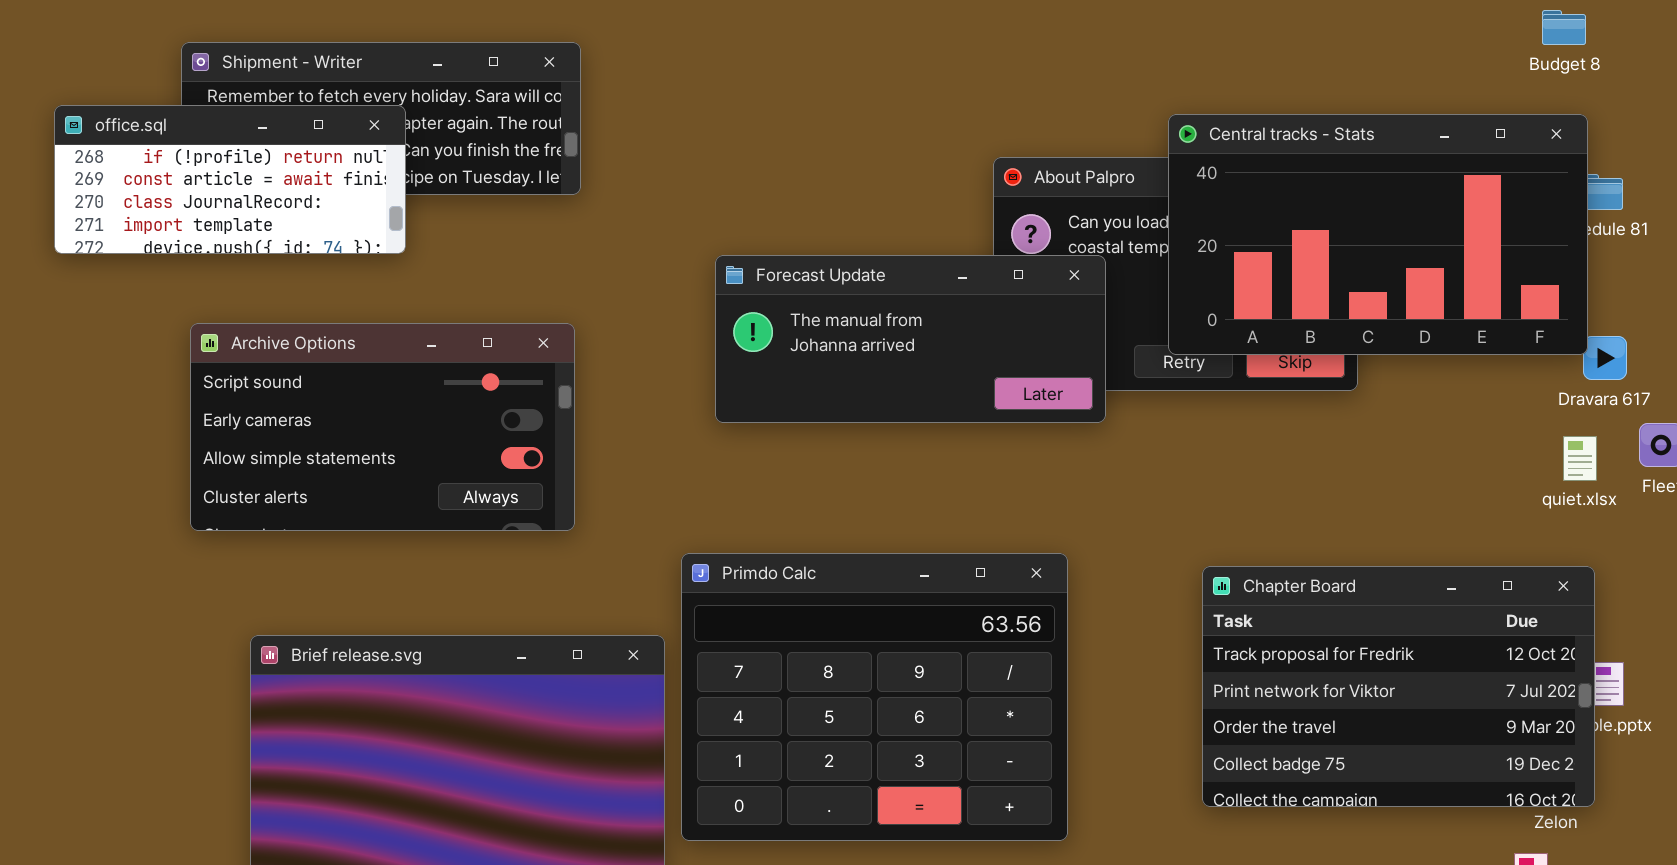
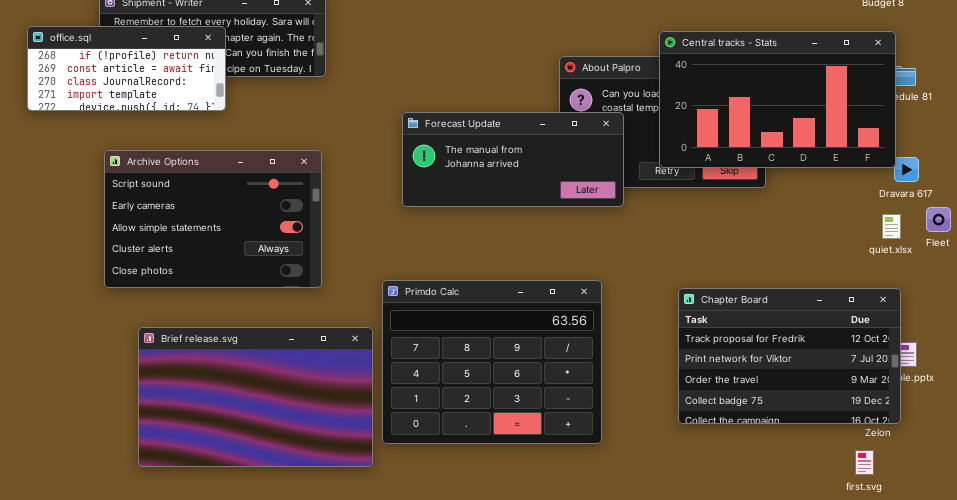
Archive Options: [190,323,575,531] -> [104,150,322,288], resized

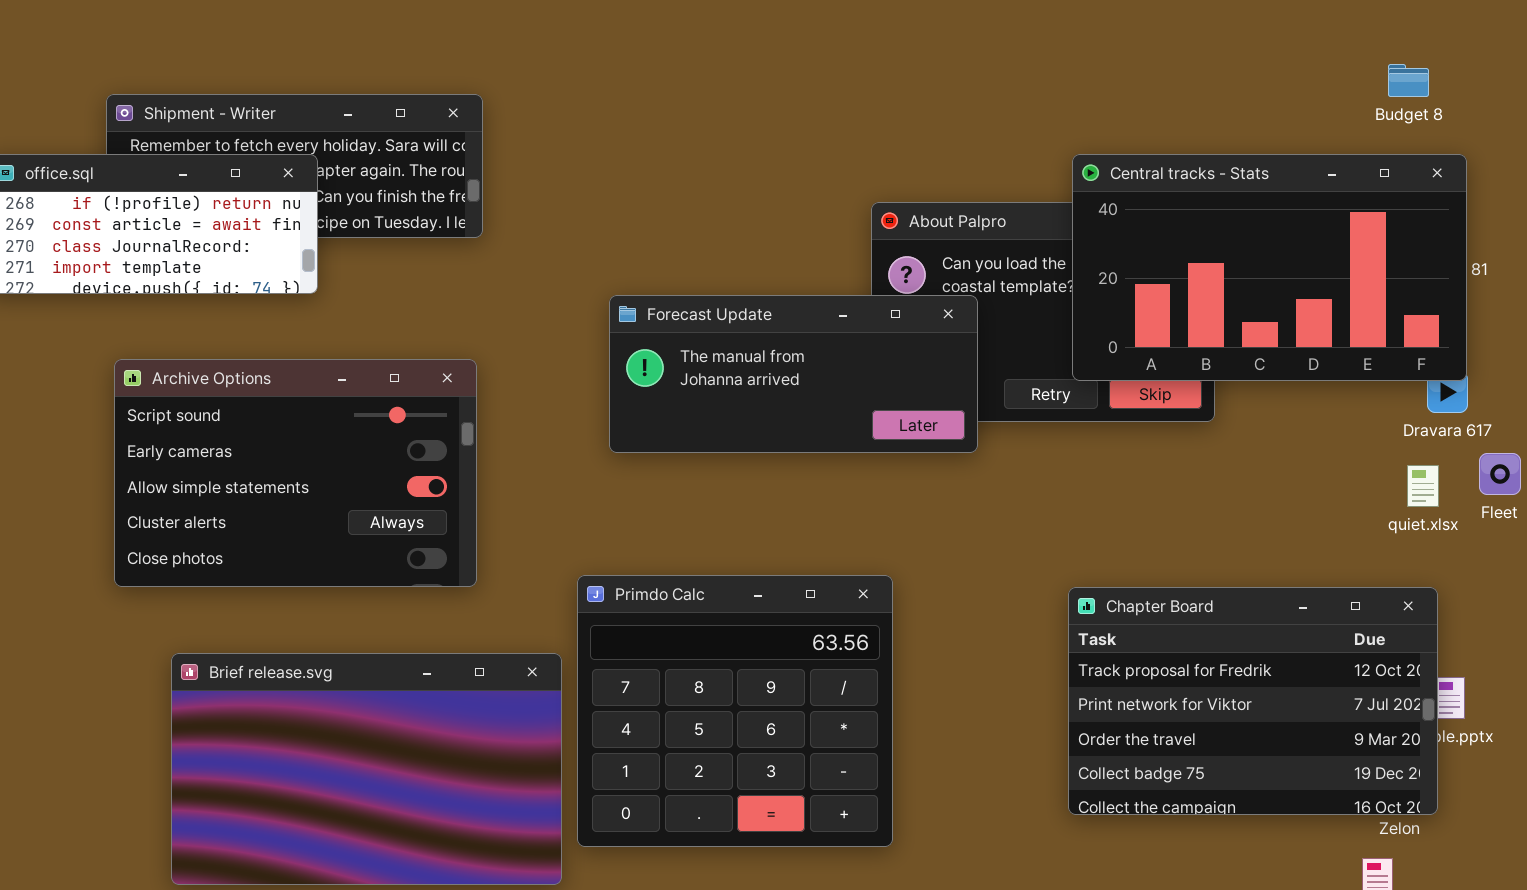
Central tracks - Stats: [659,31,896,168] -> [1072,154,1467,381], moved
Primdo Calc: [382,280,602,444] -> [577,575,893,847], resized

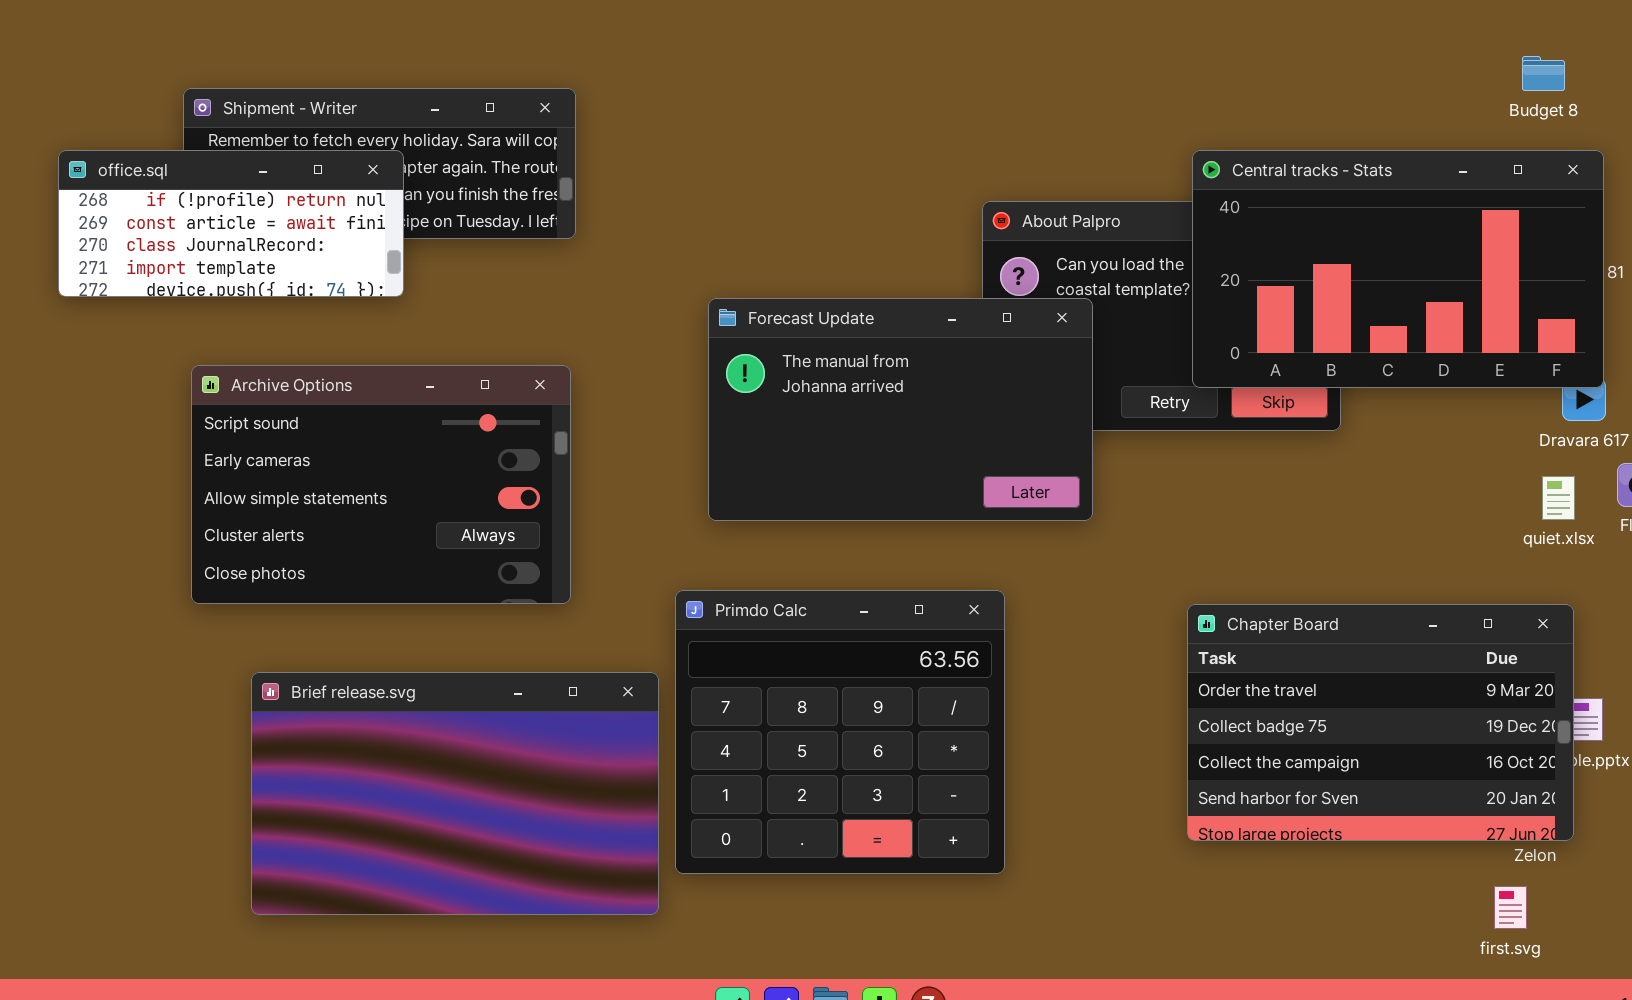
Forecast Update: [609,295,978,453] -> [708,298,1093,521], resized
Chapter Board: [1068,587,1438,815] -> [1187,604,1574,841], scrolled down 2 rows

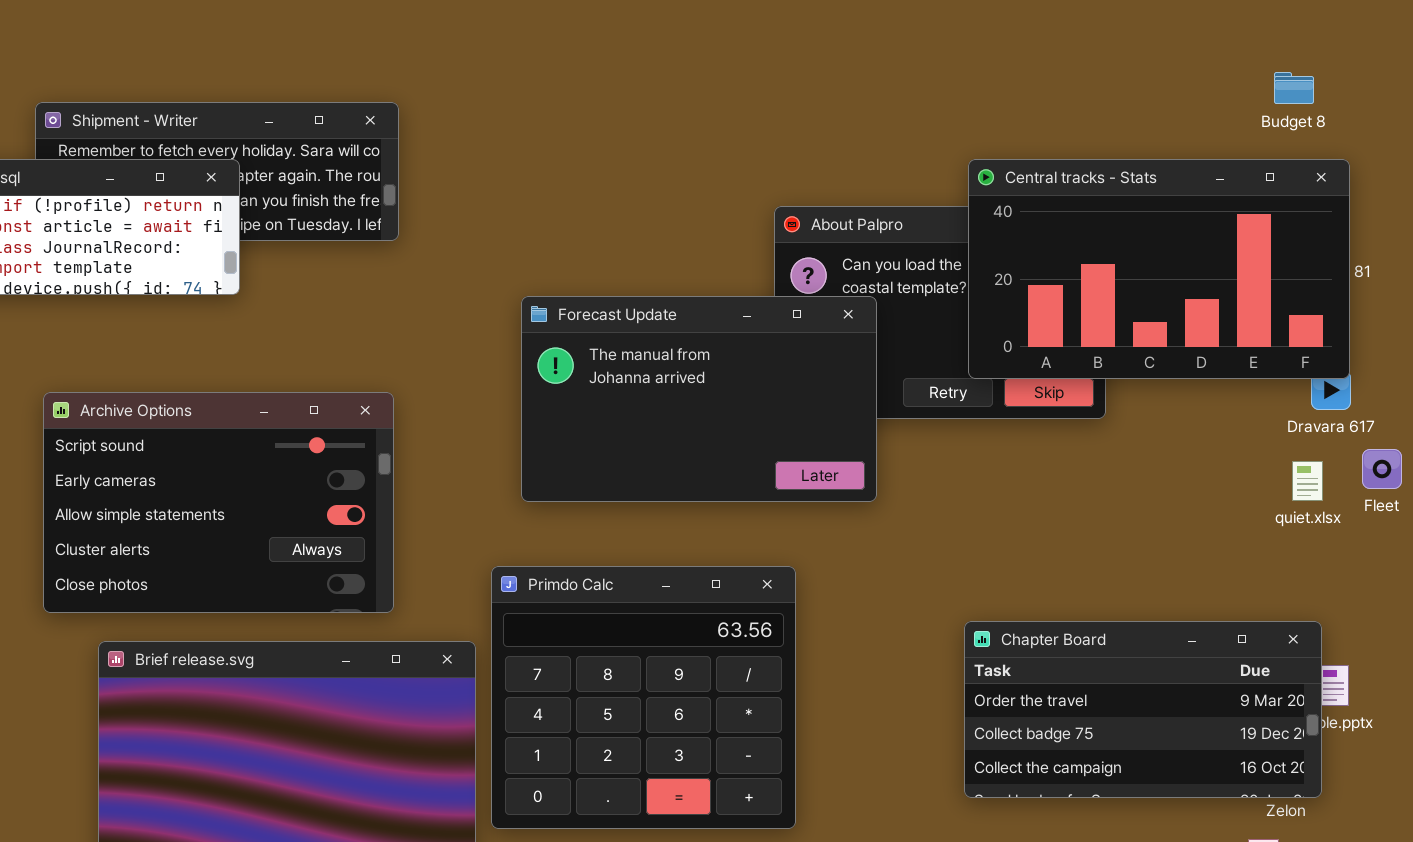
Archive Options: [191,365,571,604] -> [43,392,394,613], moved
Chapter Board: [1187,604,1574,841] -> [964,621,1322,798], resized

